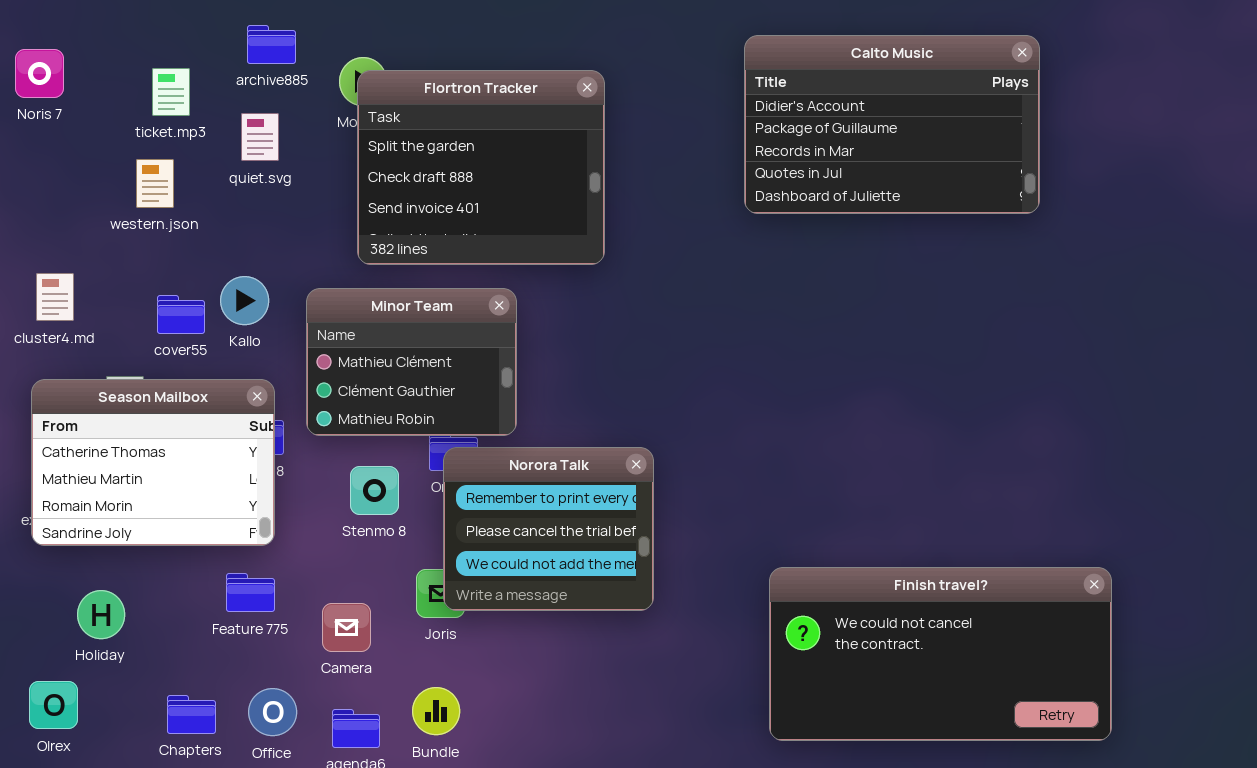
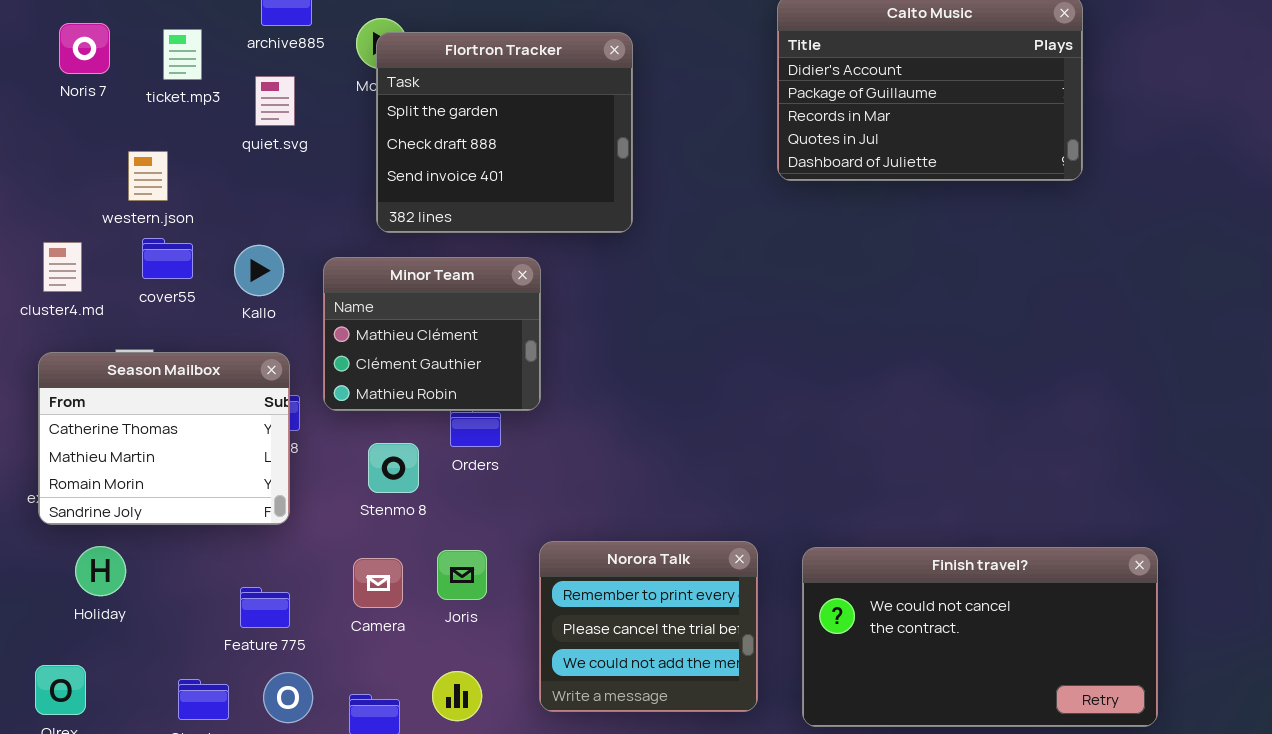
Noris 7: [15,49,64,98] -> [59,23,110,74], moved
western.json: [136,159,174,208] -> [128,151,168,201], moved
cover55: [157,295,205,334] -> [142,238,193,279], moved
Norora Talk: [443,447,654,611] -> [539,541,758,712], moved
Feature 775: [226,573,275,612] -> [240,587,290,628], moved
Holiday: [77,590,125,639] -> [75,546,126,596], moved
Camera: [322,603,371,652] -> [353,558,403,608], moved

